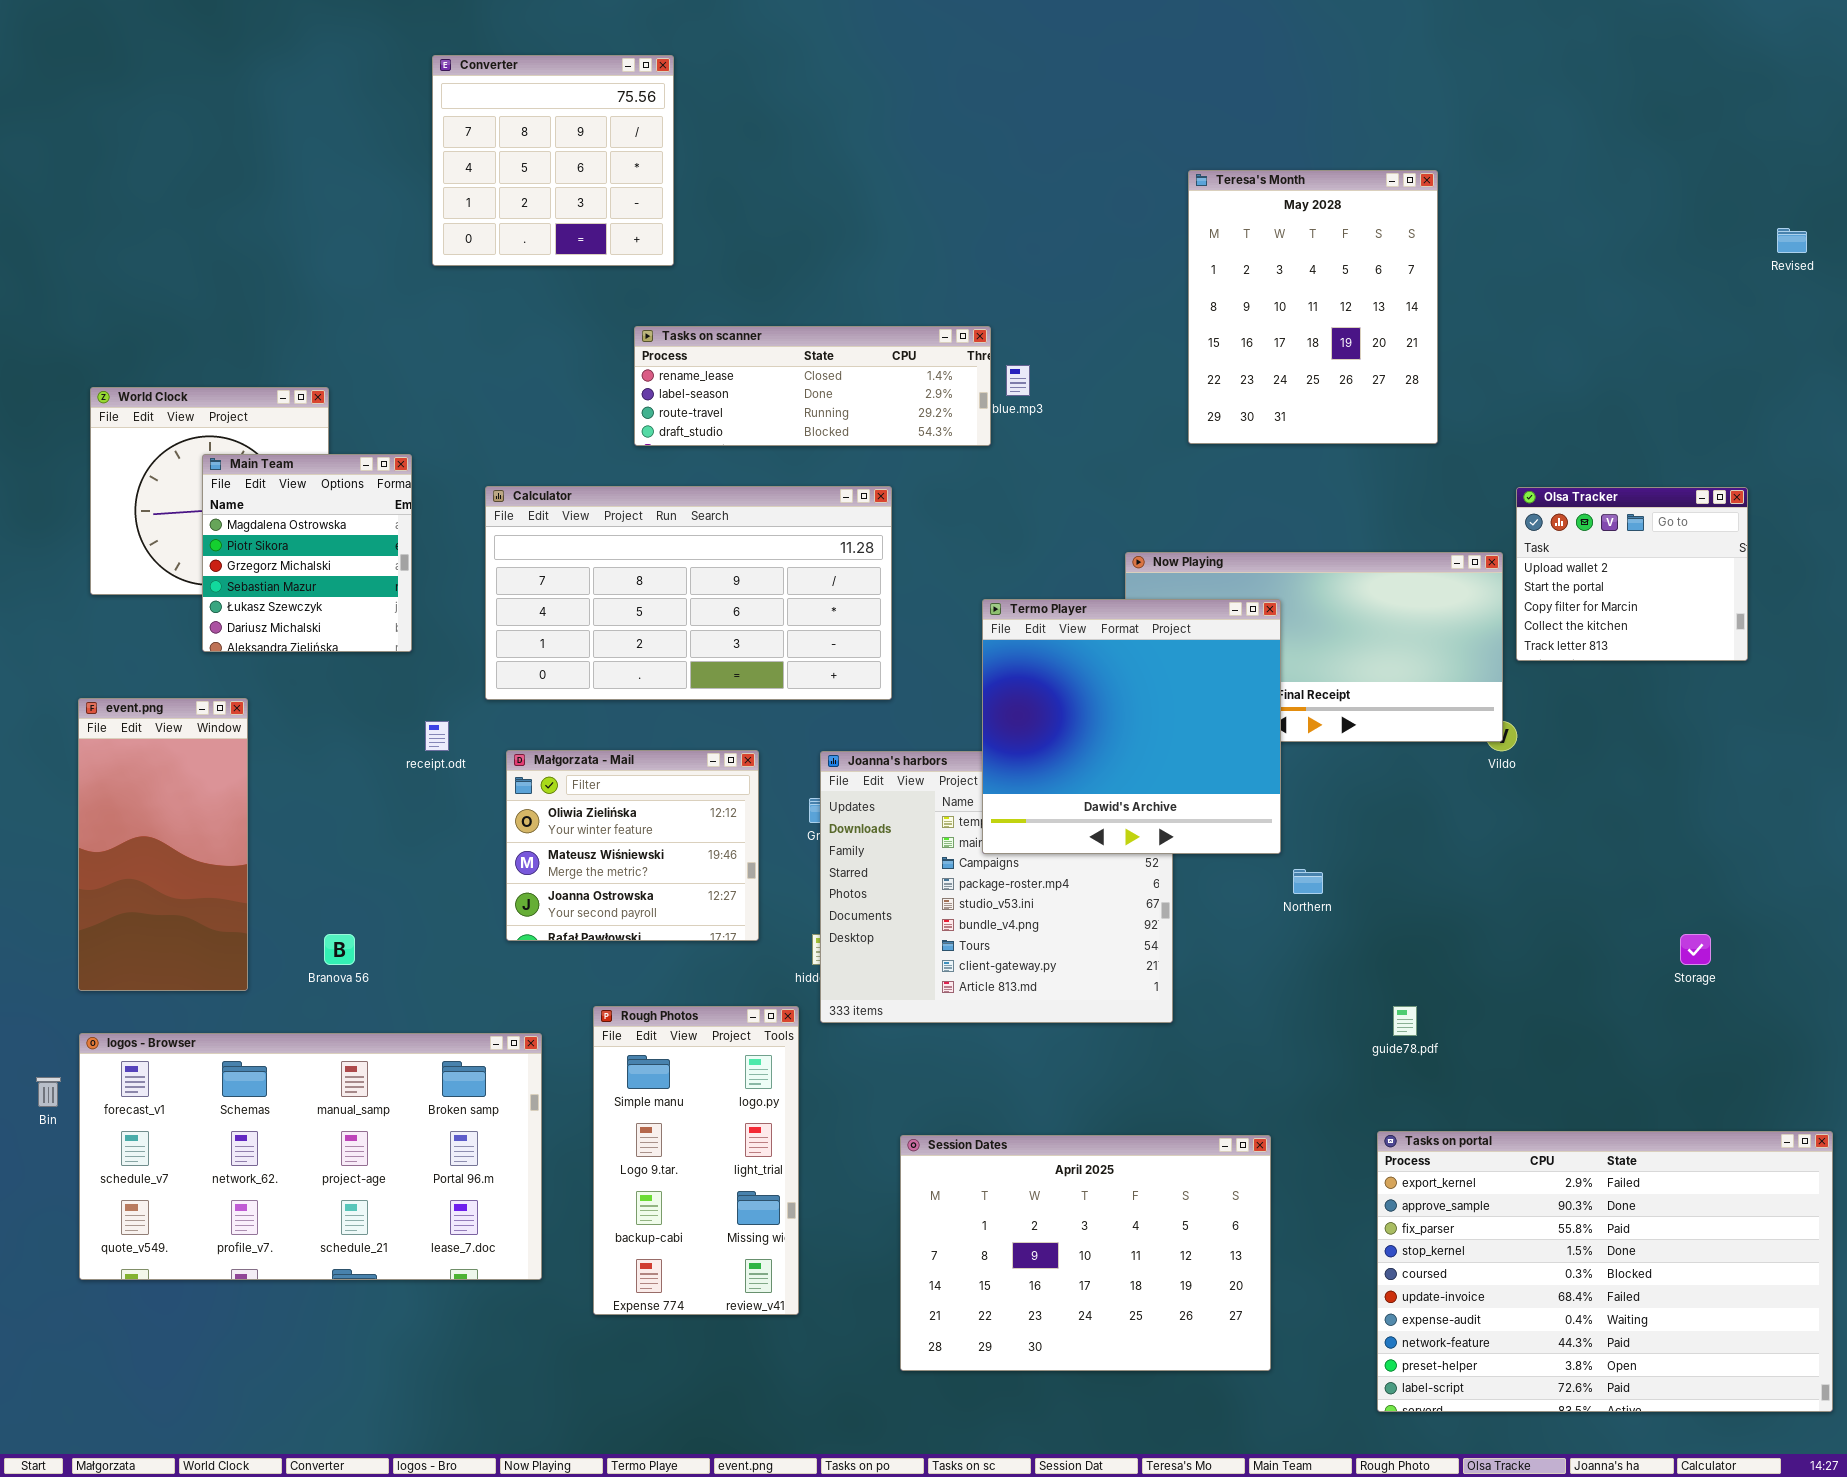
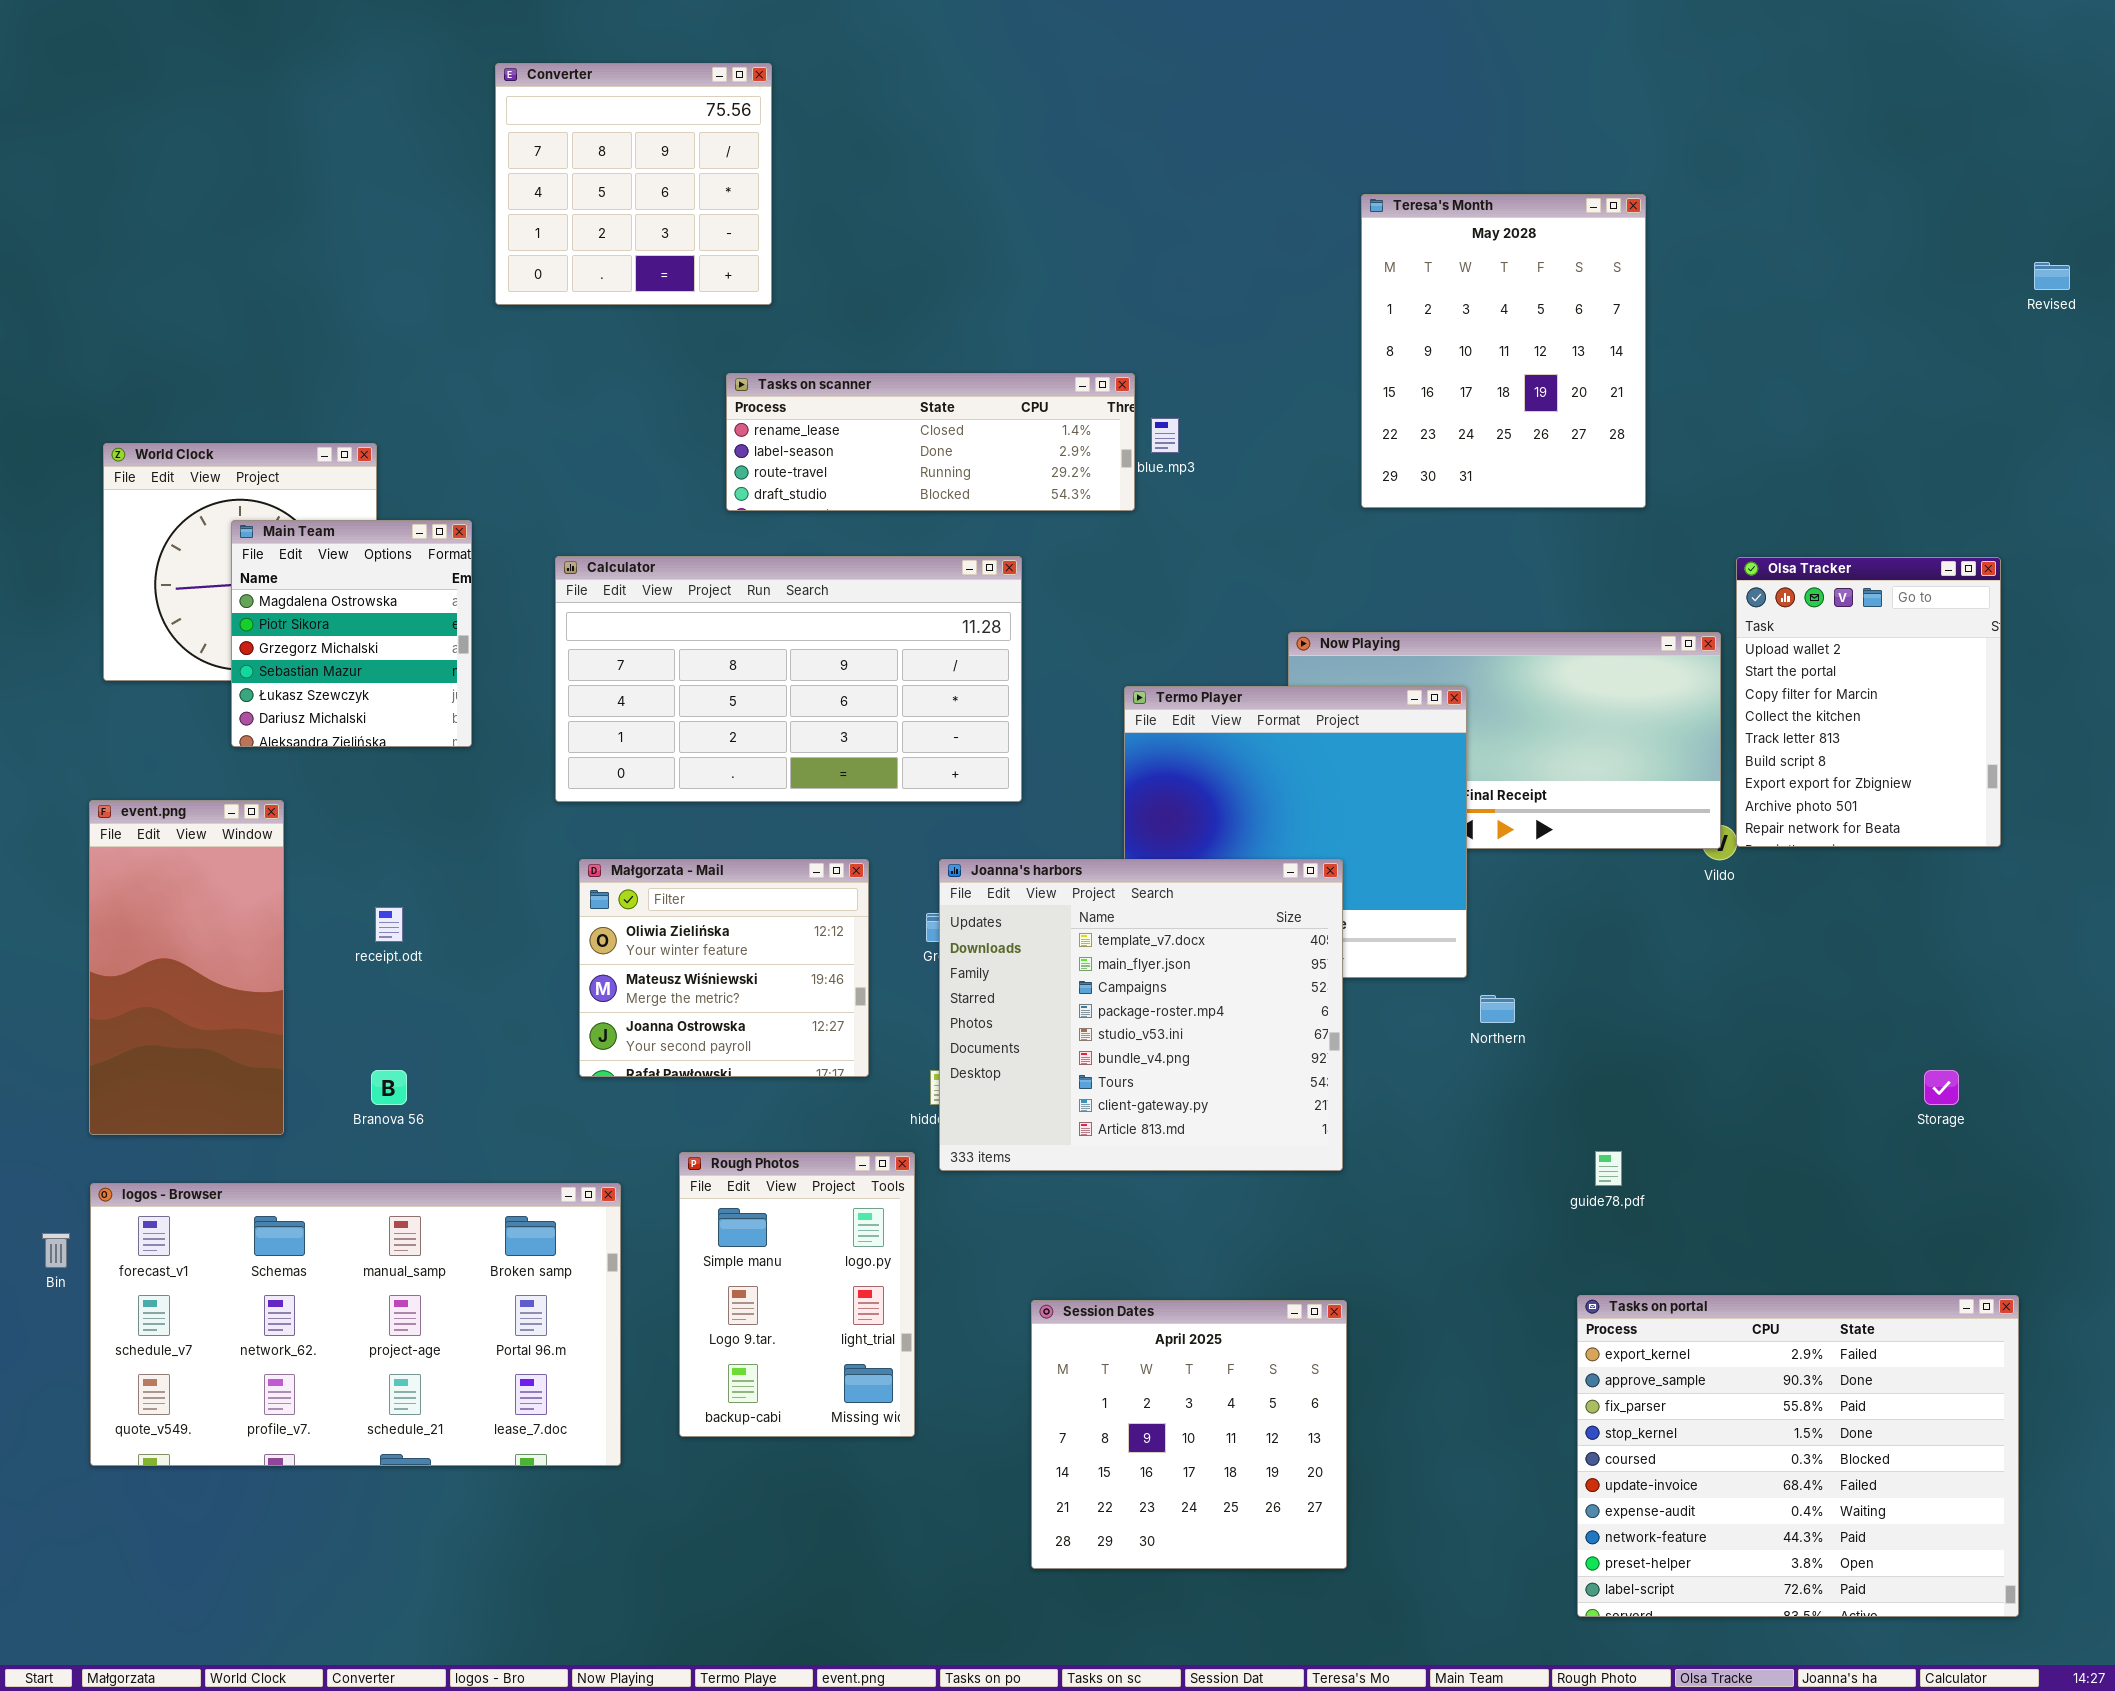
Olsa Tracker: [1516,487,1748,661] -> [1736,557,2001,847], resized
receipt.odt: [425,721,449,751] -> [375,907,403,942], moved
Joanna's harbors: [820,751,1173,1023] -> [939,859,1343,1171], raised
Rough Photos: [593,1006,799,1315] -> [679,1152,915,1437], resized
Tasks on portal: [1377,1131,1833,1412] -> [1577,1295,2019,1617], resized
Session Dates: [900,1135,1271,1371] -> [1031,1300,1347,1569], resized

